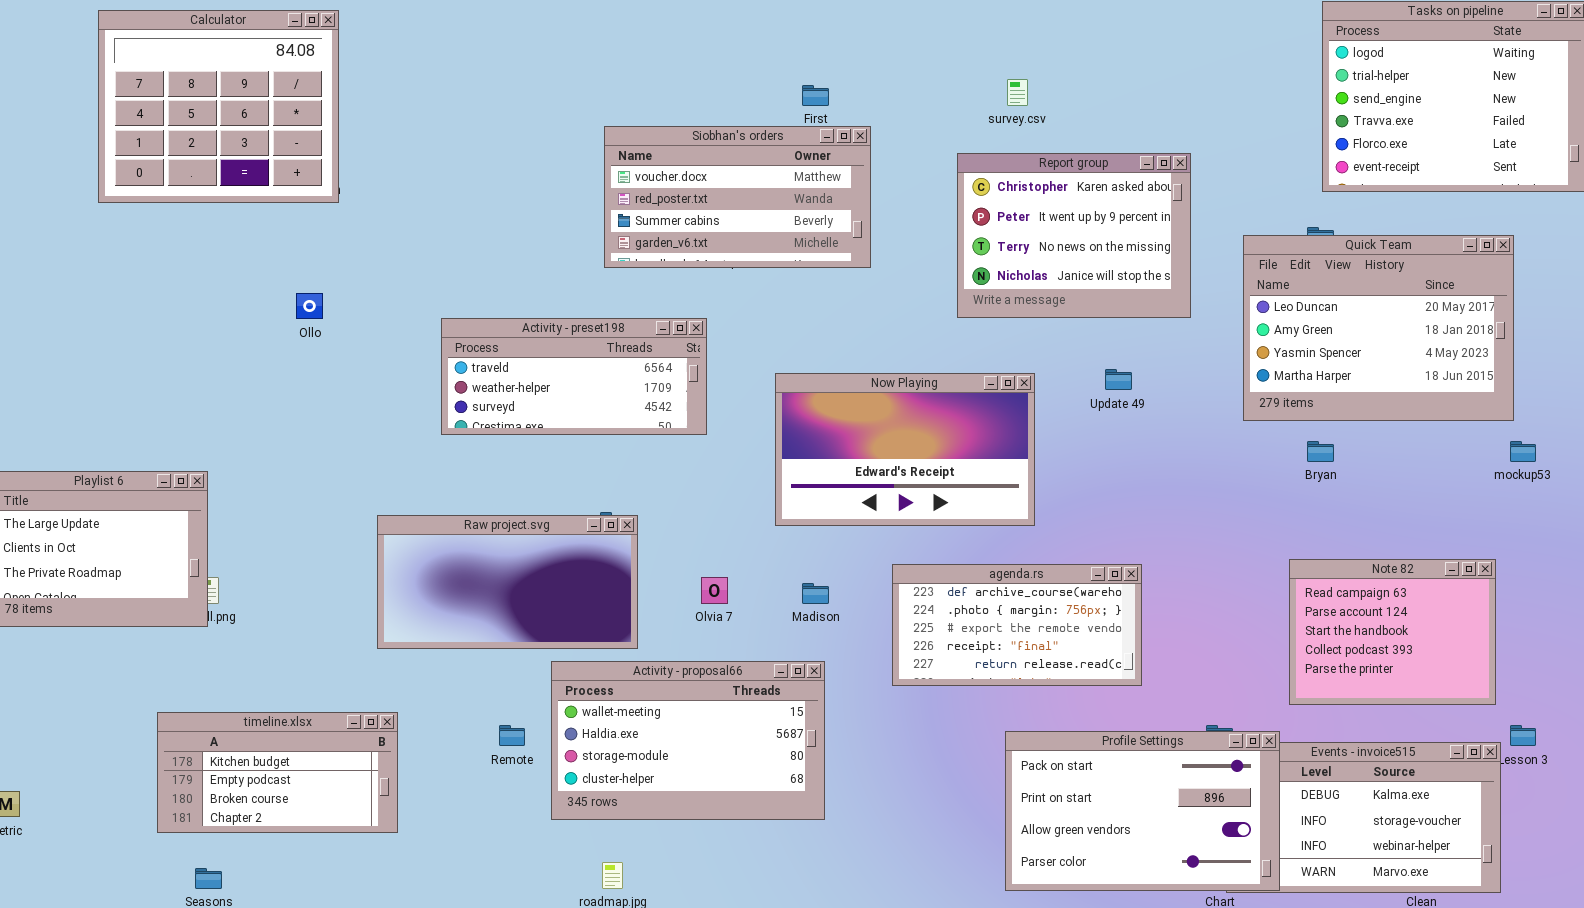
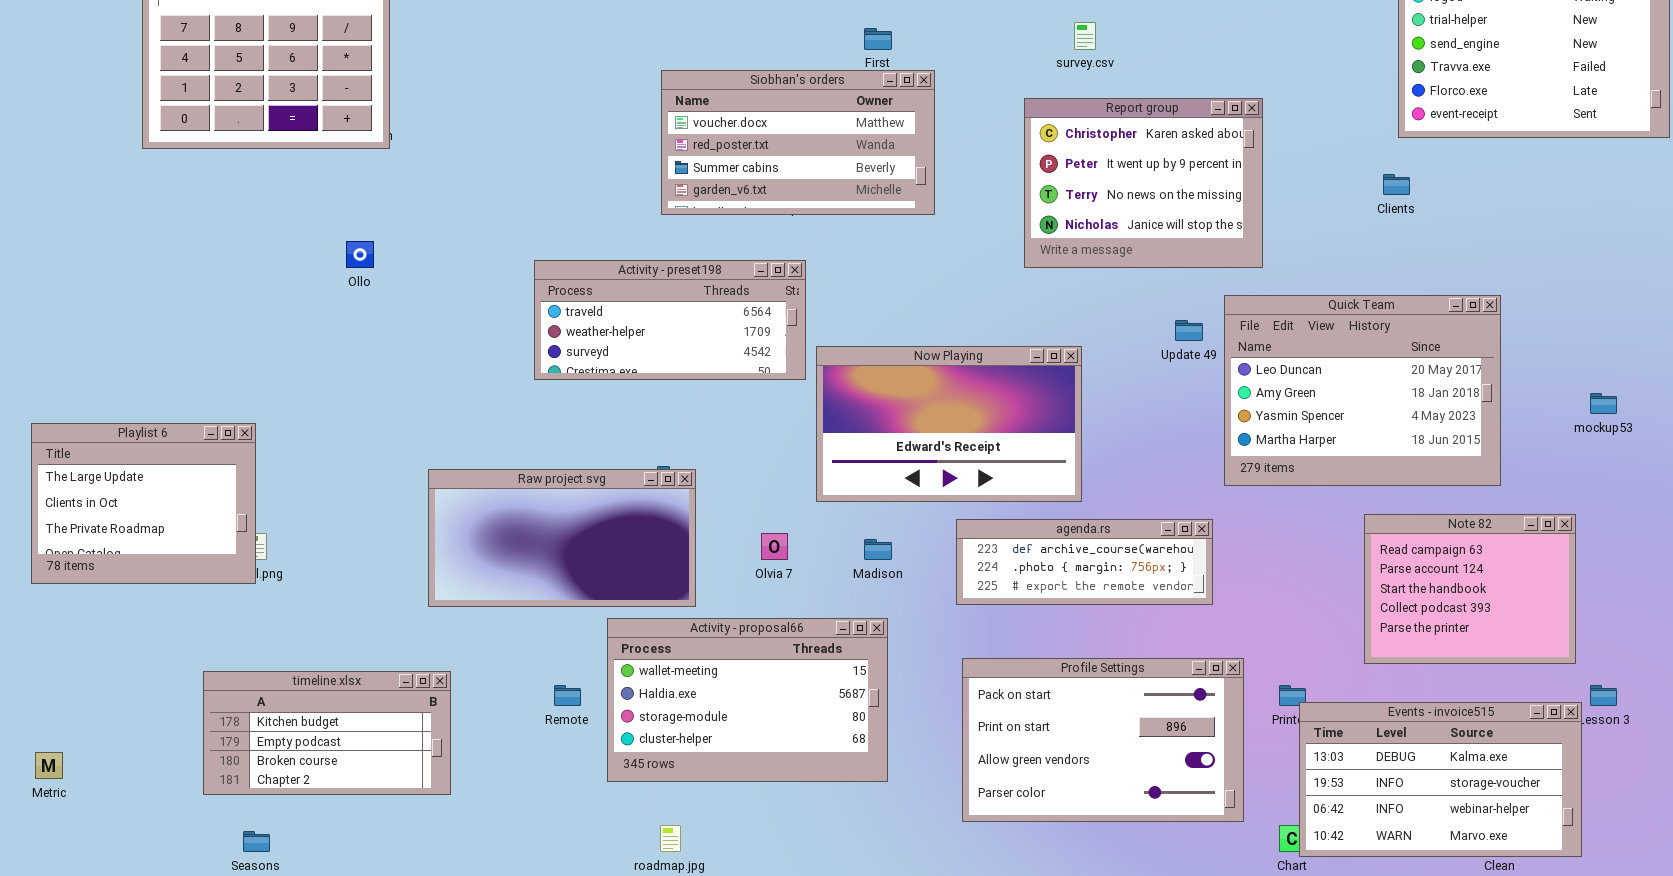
Quick Team: [1243,235,1514,421] -> [1224,295,1501,486], moved
Activity - preset198: [441,318,707,435] -> [534,260,806,380], moved
Now Playing: [775,373,1035,526] -> [816,346,1082,502], moved
agenda.rs: [892,564,1142,686] -> [956,519,1213,605], resized
Profile Settings: [1005,731,1280,891] -> [962,658,1244,822], moved

